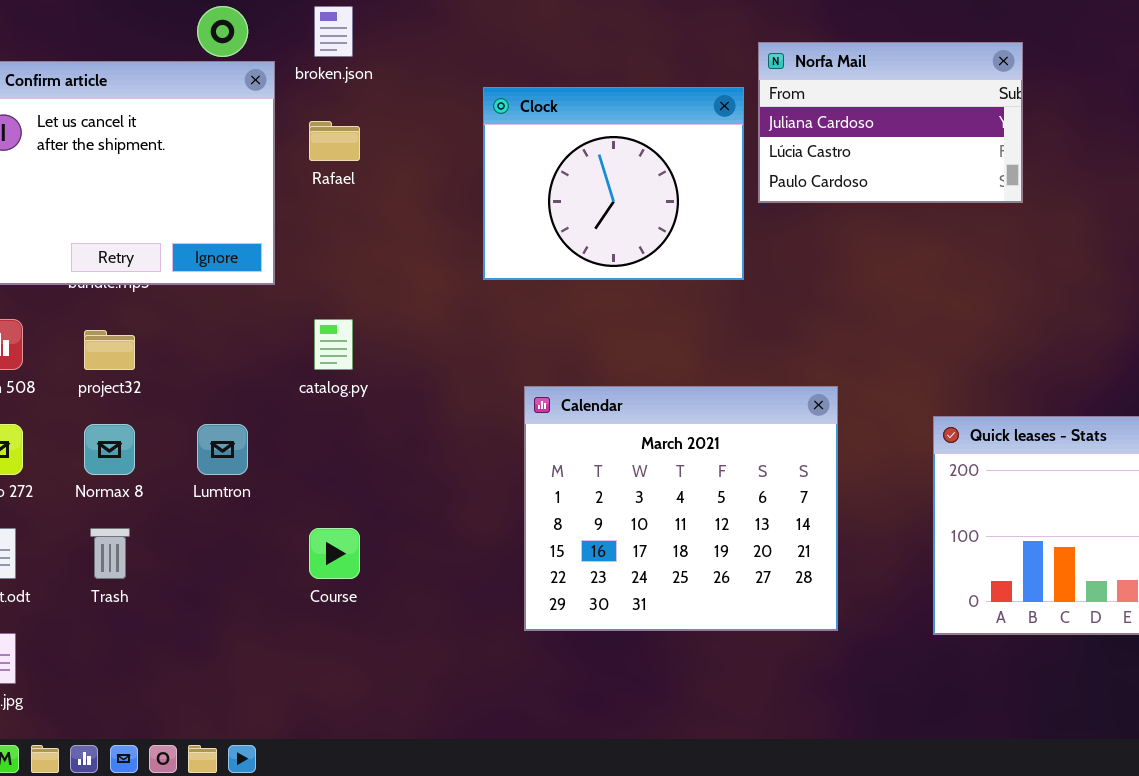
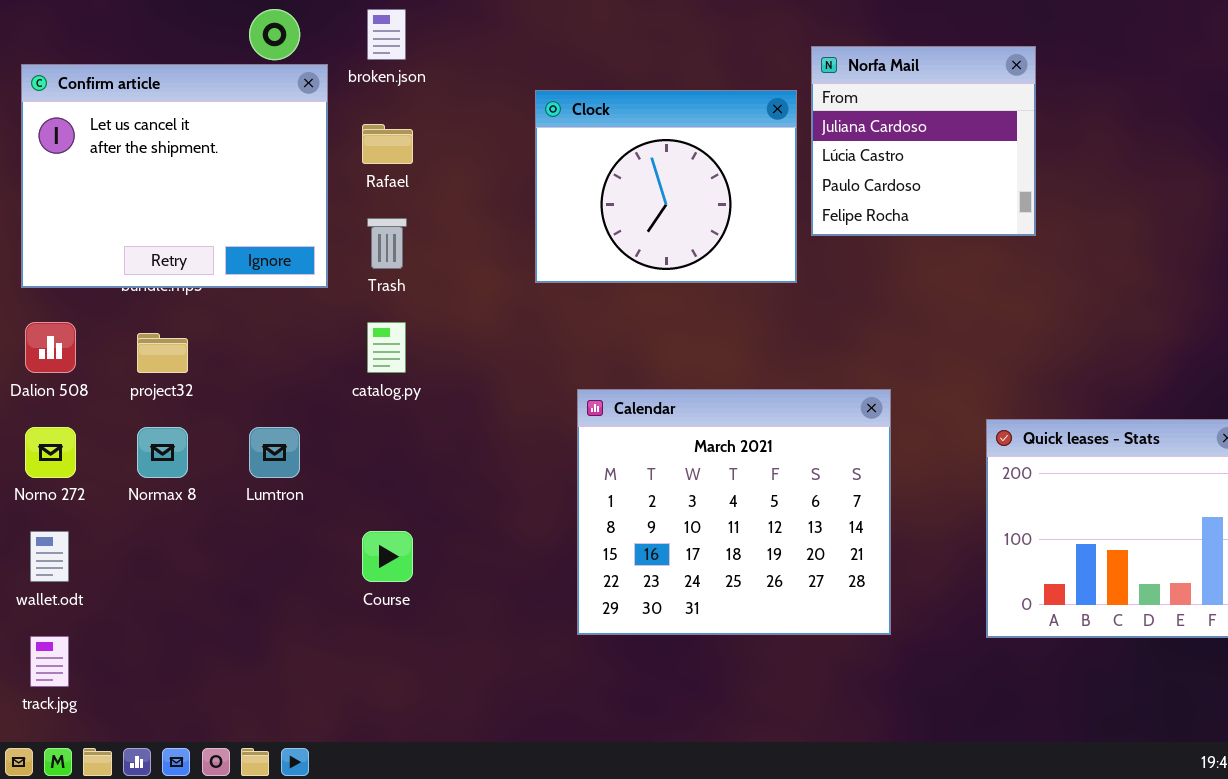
Norfa Mail: [758,42,1023,203] -> [811,46,1036,236], resized
Trash: [90,528,130,579] -> [367,218,407,269], moved

